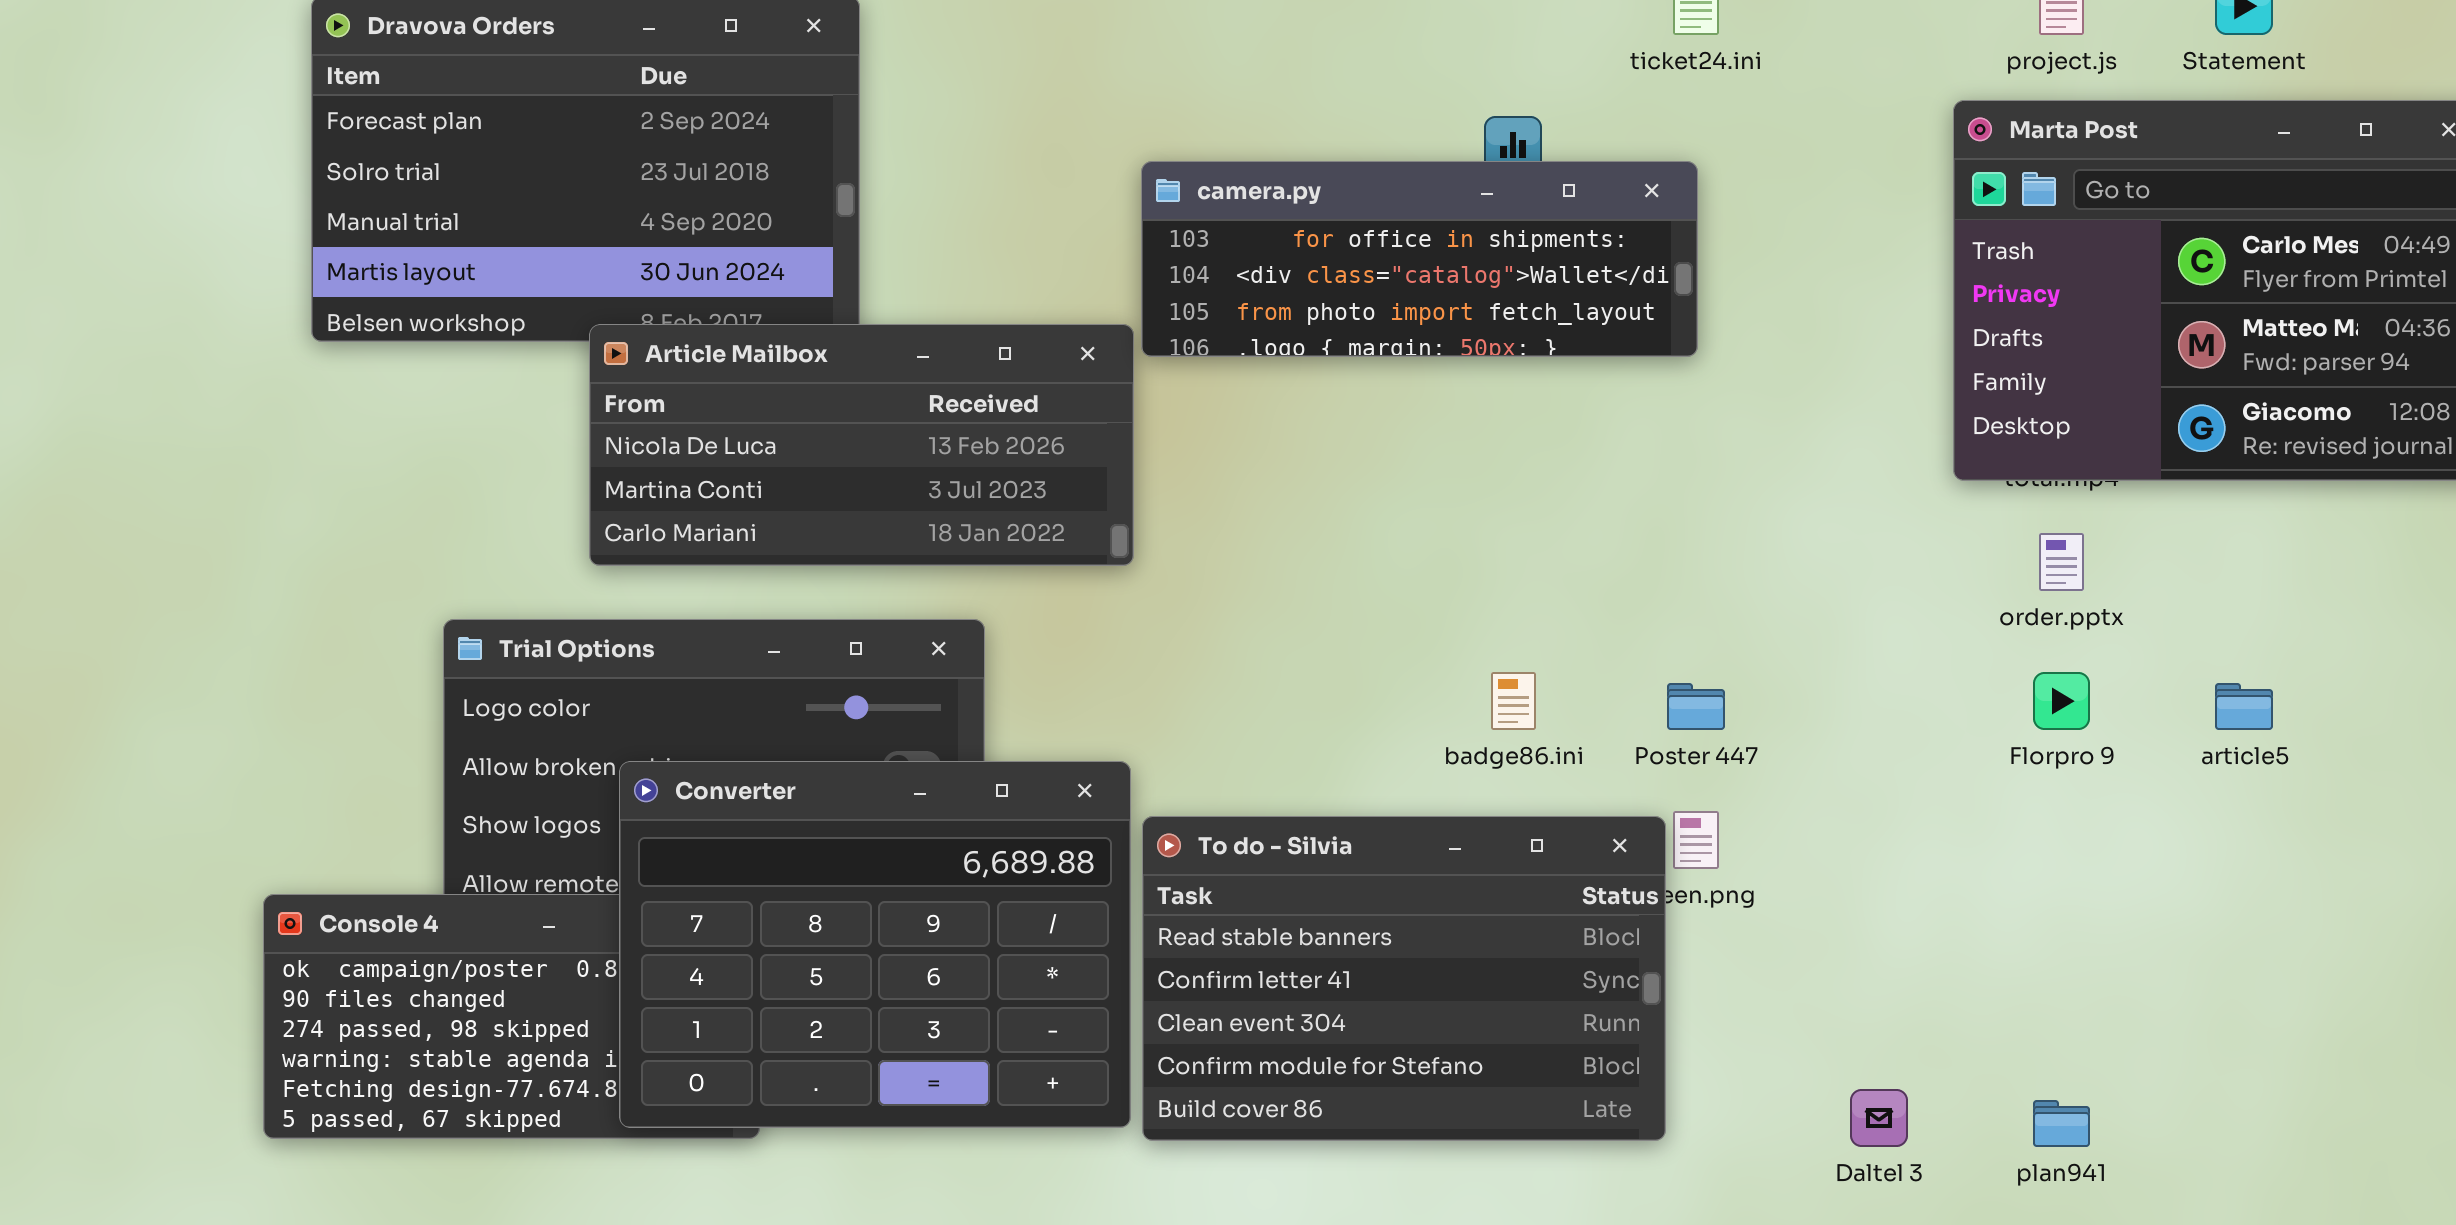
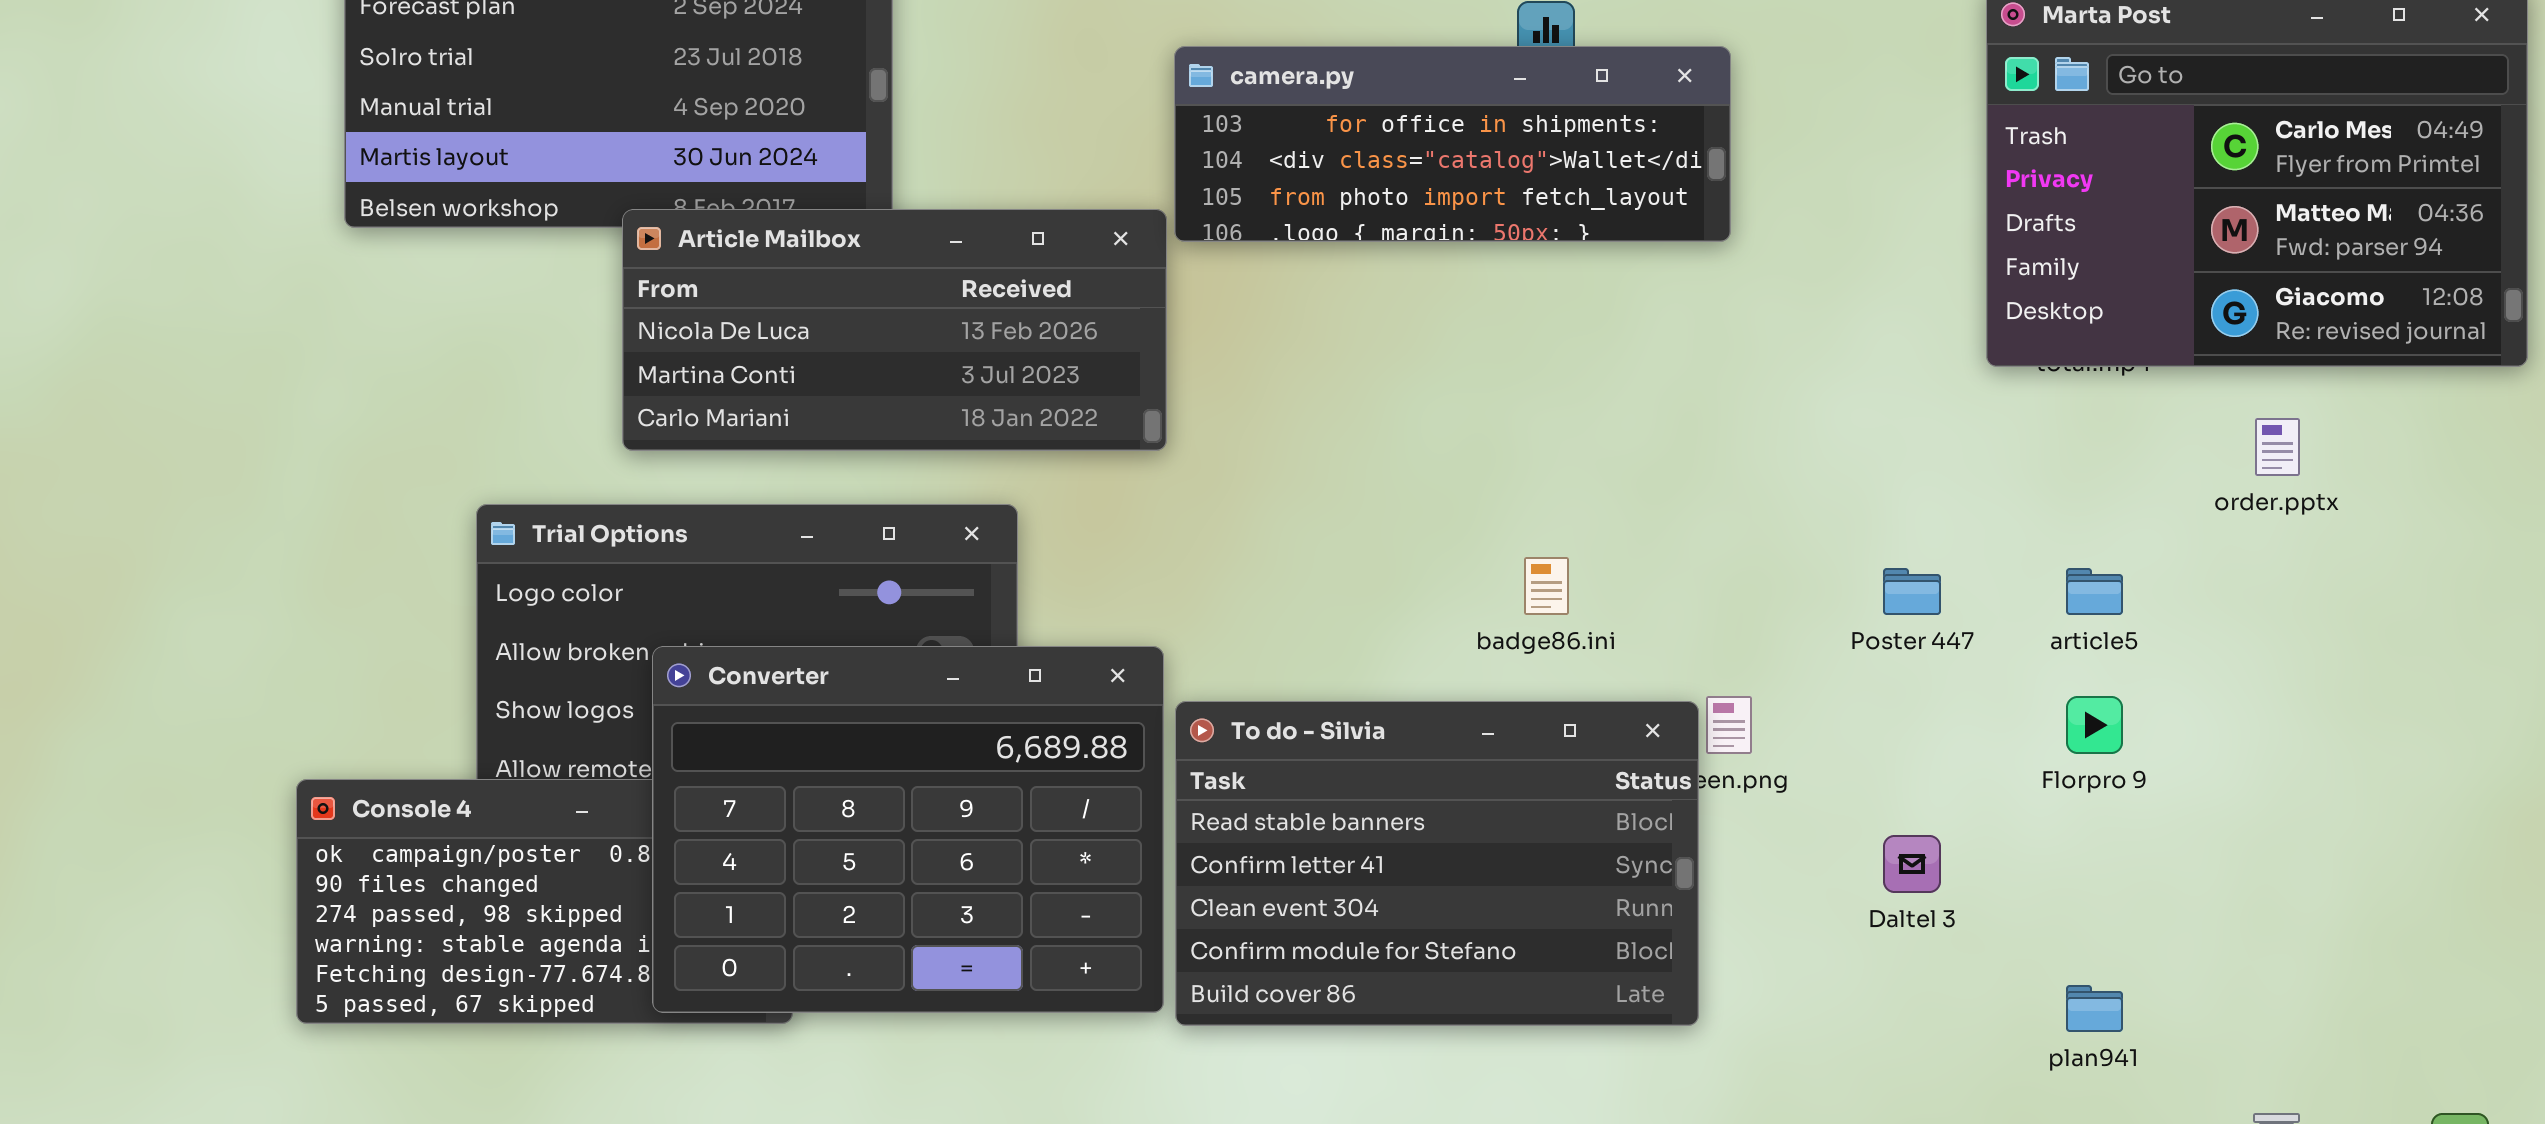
order.pptx: [2039,533,2084,591] -> [2255,418,2300,476], moved
Florpro 9: [2033,672,2090,730] -> [2066,696,2123,754], moved
Poster 447: [1667,683,1725,730] -> [1883,568,1941,615], moved
article5: [2215,683,2273,730] -> [2066,568,2123,615], moved
Daltel 3: [1850,1089,1908,1147] -> [1883,835,1941,893], moved

